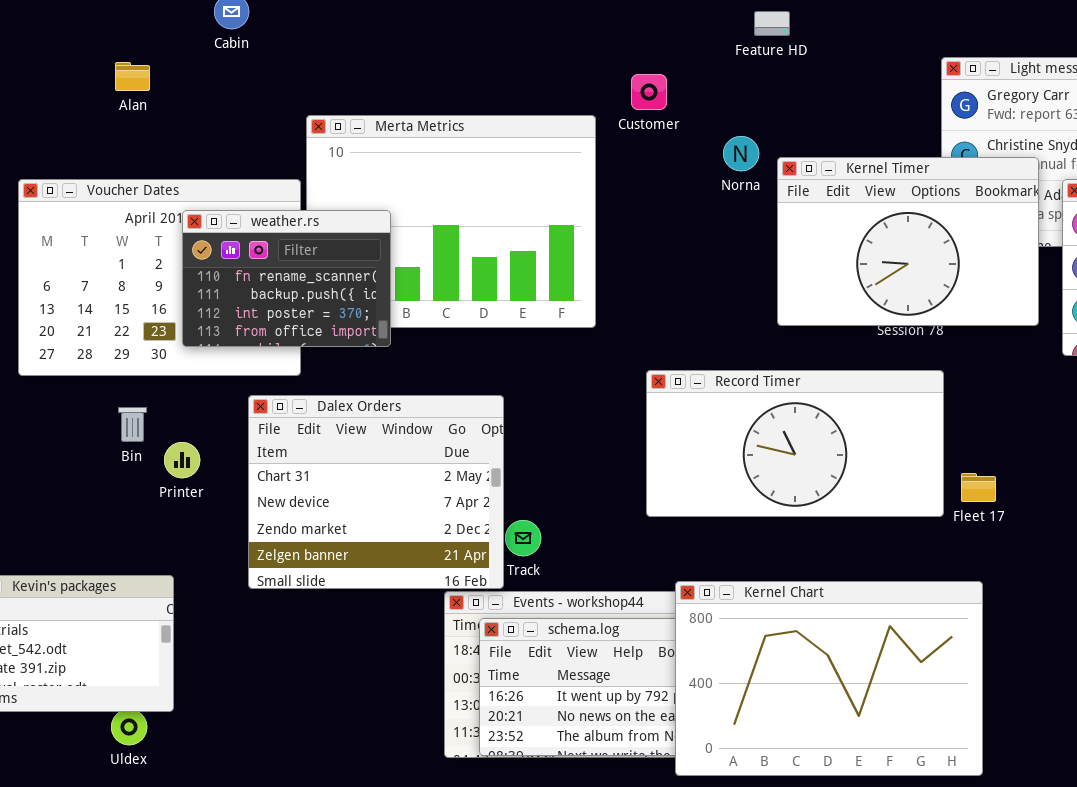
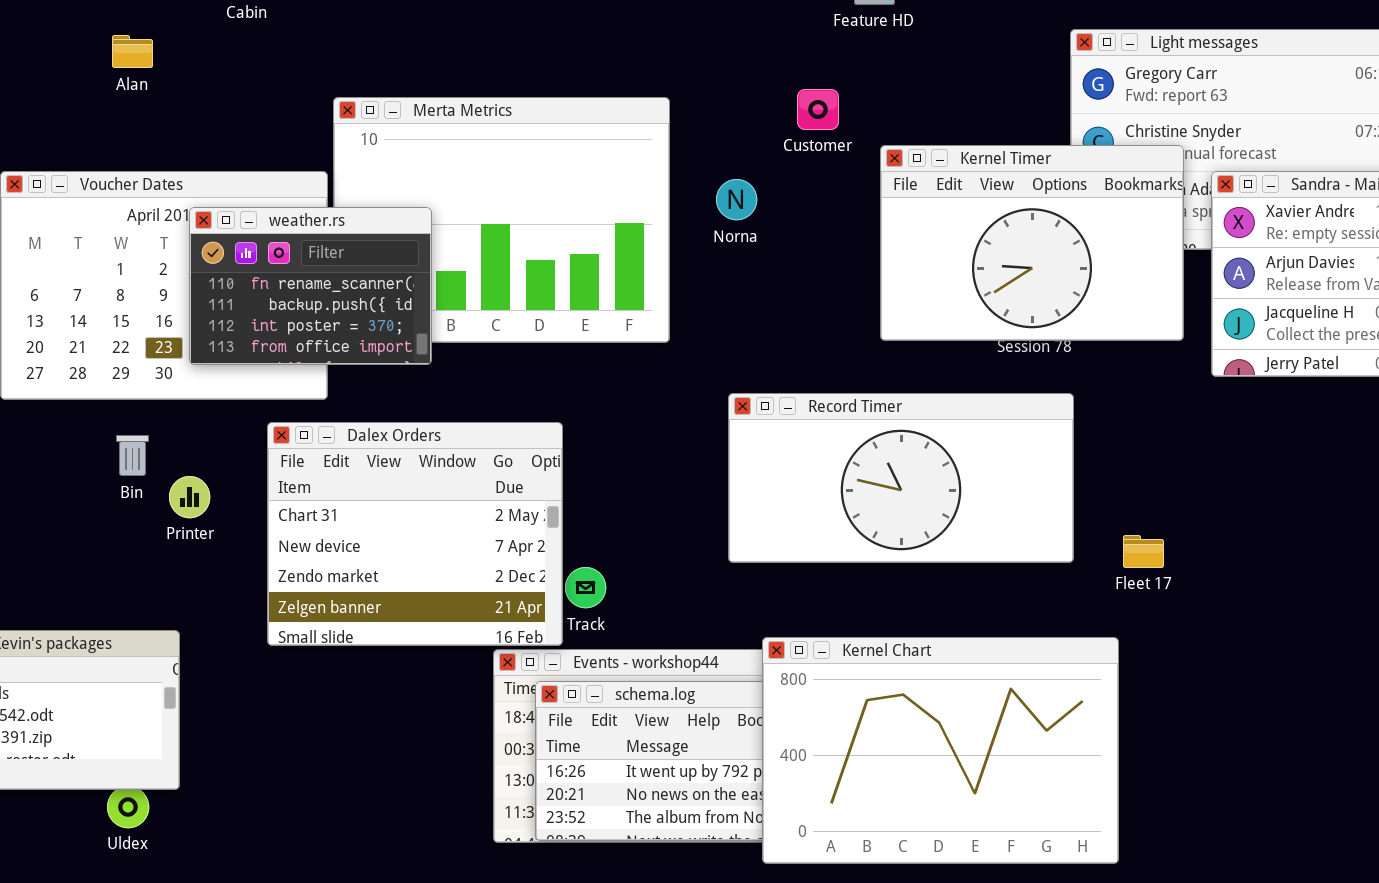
Customer: [631,74,667,110] -> [797,89,839,130], moved
Norna: [723,136,759,171] -> [716,179,757,220], moved
Fleet 17: [961,473,996,502] -> [1123,535,1164,568], moved

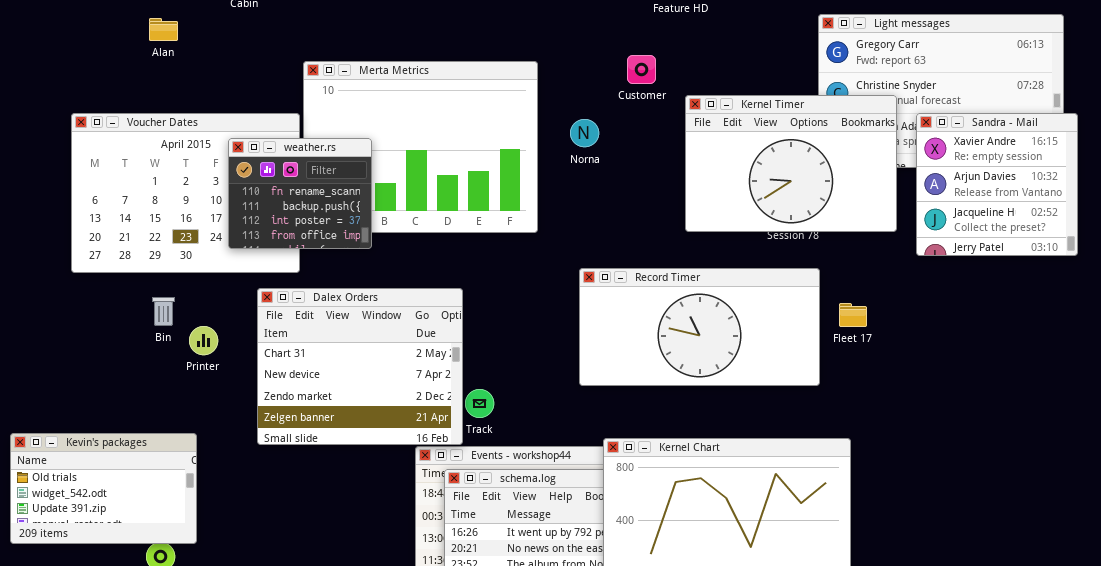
weather.rs: [189,207,432,365] -> [228,138,372,249], resized
Fleet 17: [1123,535,1164,568] -> [839,303,867,327], moved

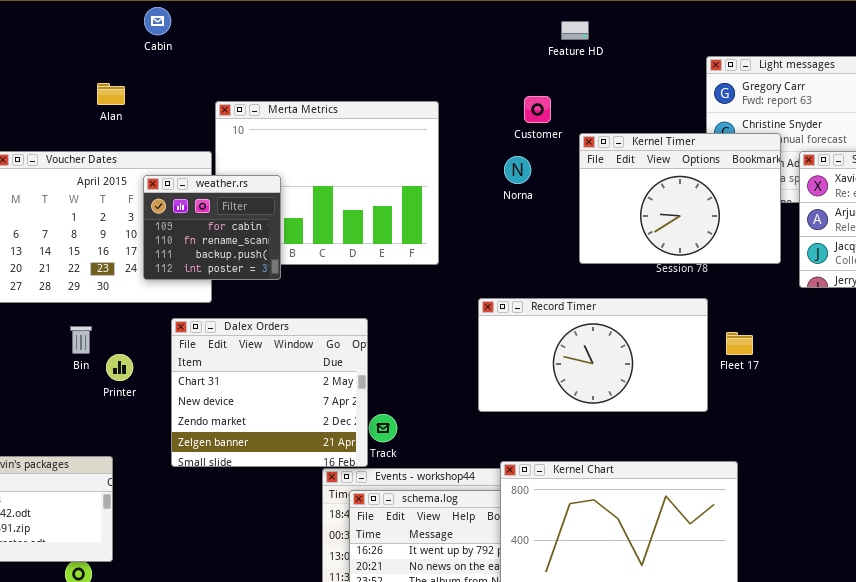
Alan: [149,18,178,41] -> [97,83,125,105], moved
Norna: [570,119,599,147] -> [504,156,531,184], moved
weather.rs: [228,138,372,249] -> [143,175,281,280], scrolled up 1 row

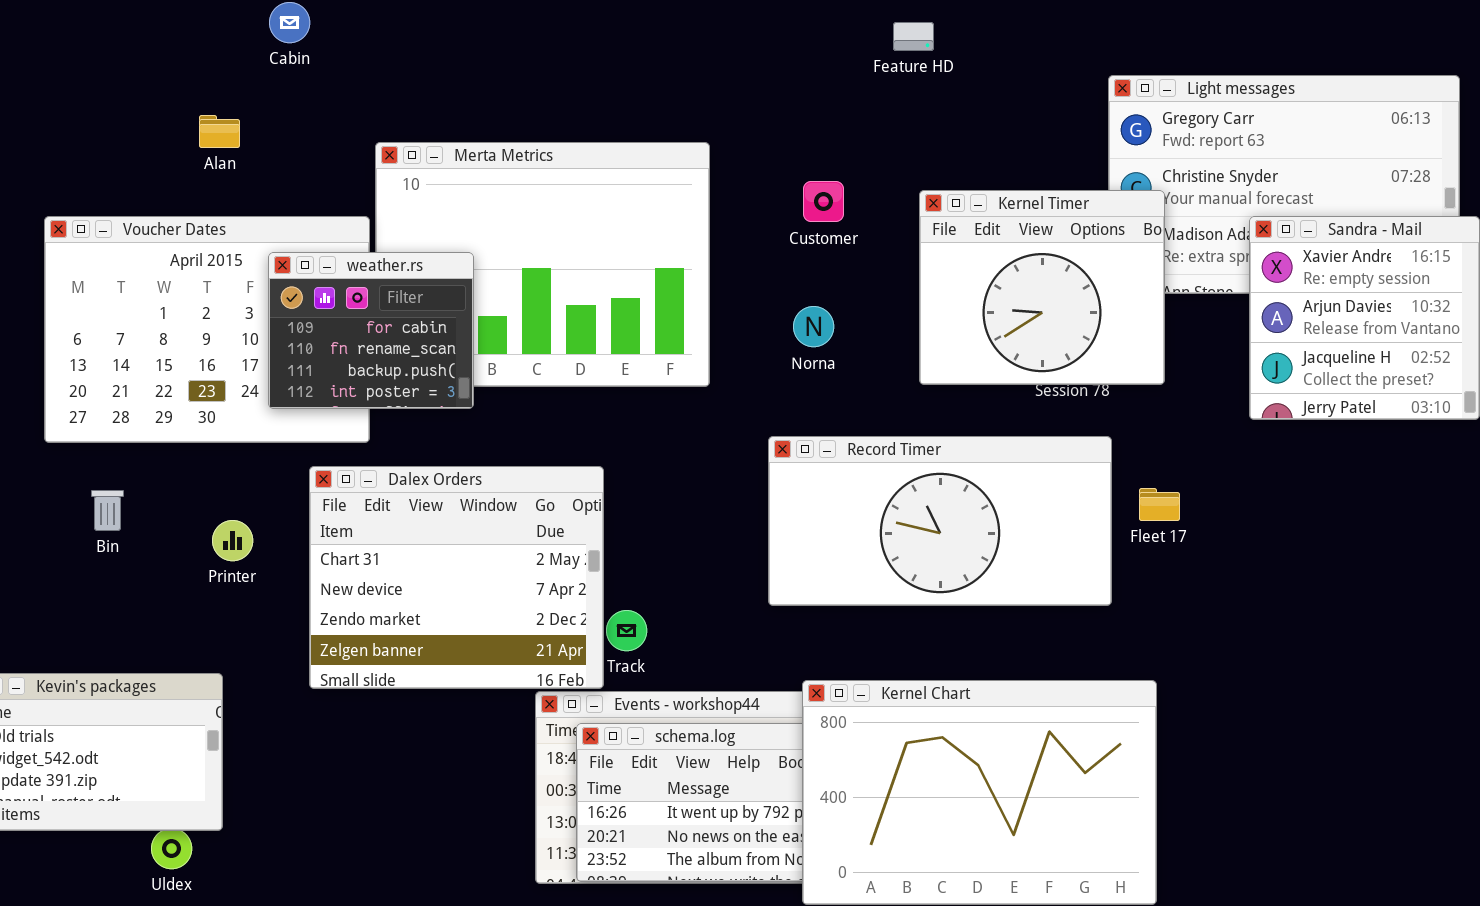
Customer: [524,96,551,123] -> [803,181,844,222], moved
Kernel Timer: [579,133,781,264] -> [919,190,1165,385], resized
Norna: [504,156,531,184] -> [793,306,834,347], moved
Bin: [70,326,92,354] -> [91,490,124,531], moved

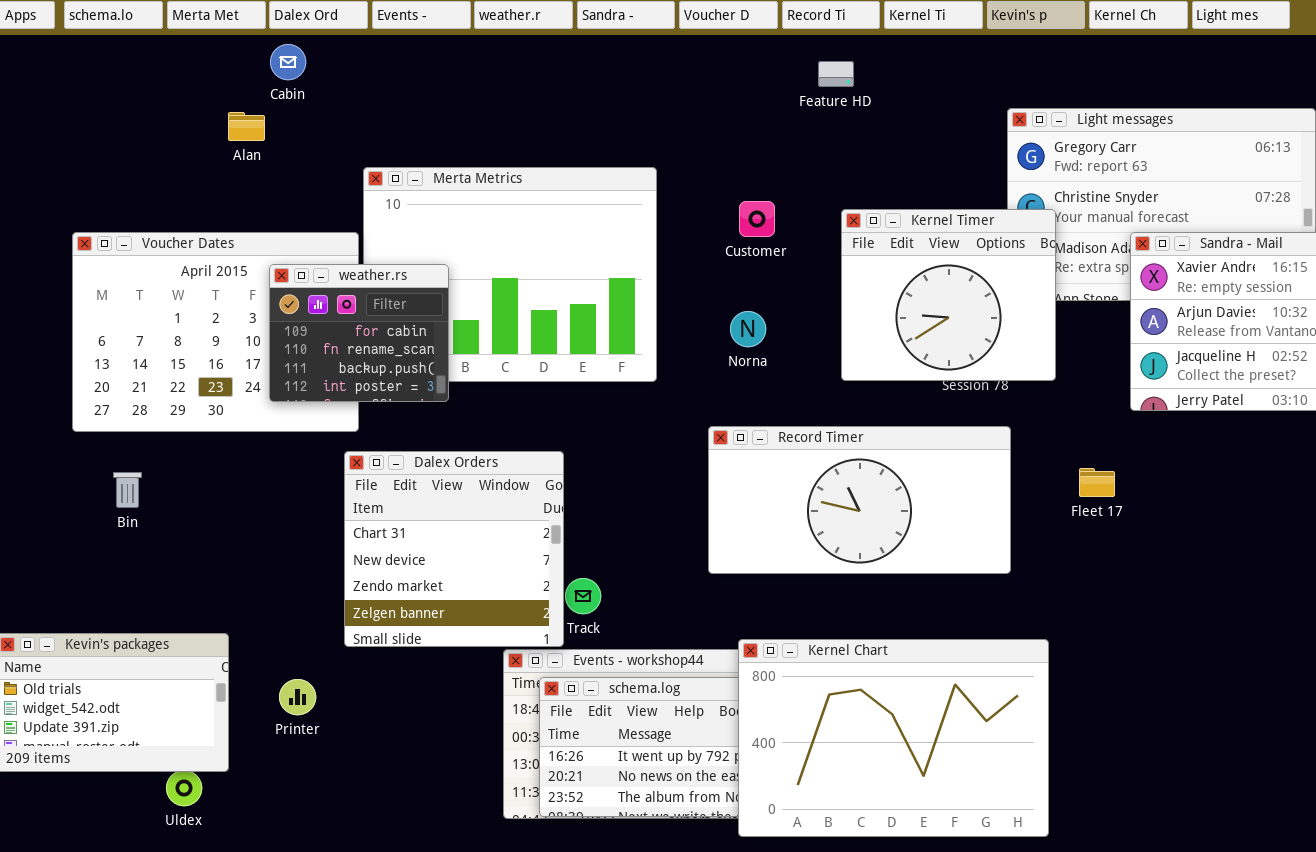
Alan: [199,115,240,148] -> [228,112,265,141], moved
Dalex Orders: [309,466,604,689] -> [344,451,564,647], resized
Fleet 17: [1139,488,1180,521] -> [1079,468,1115,497], moved
Printer: [212,520,253,561] -> [279,679,316,715], moved

